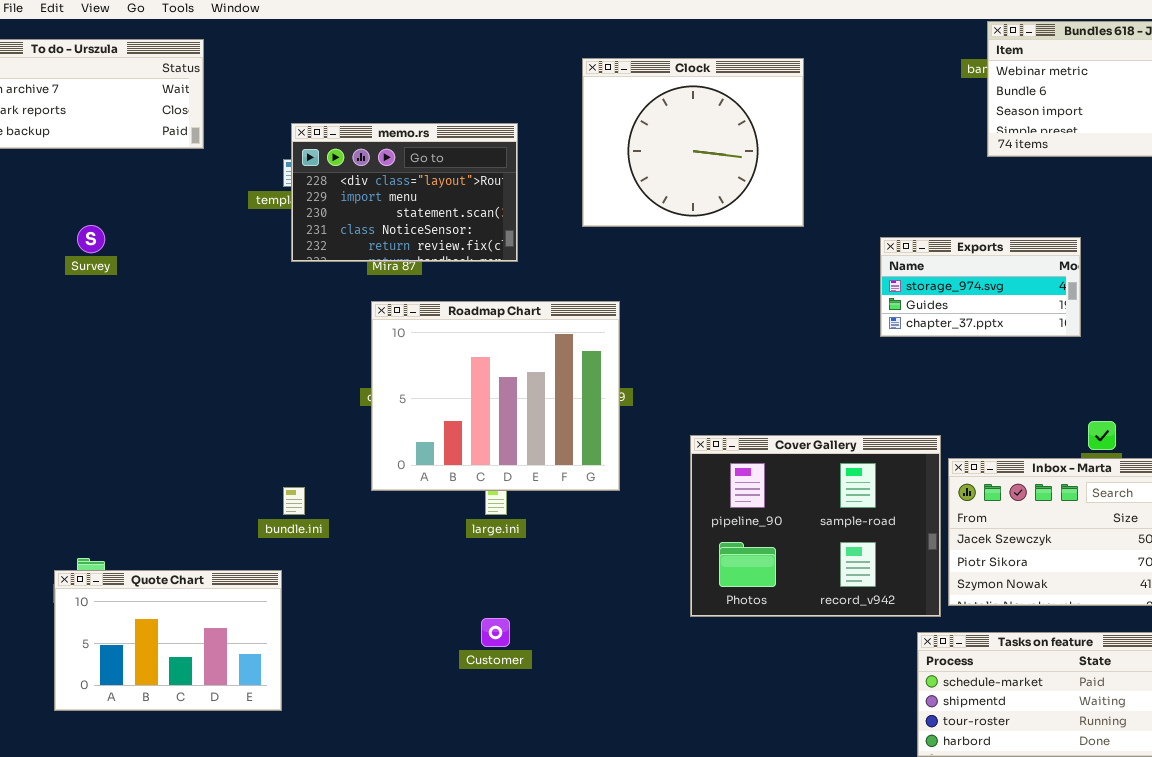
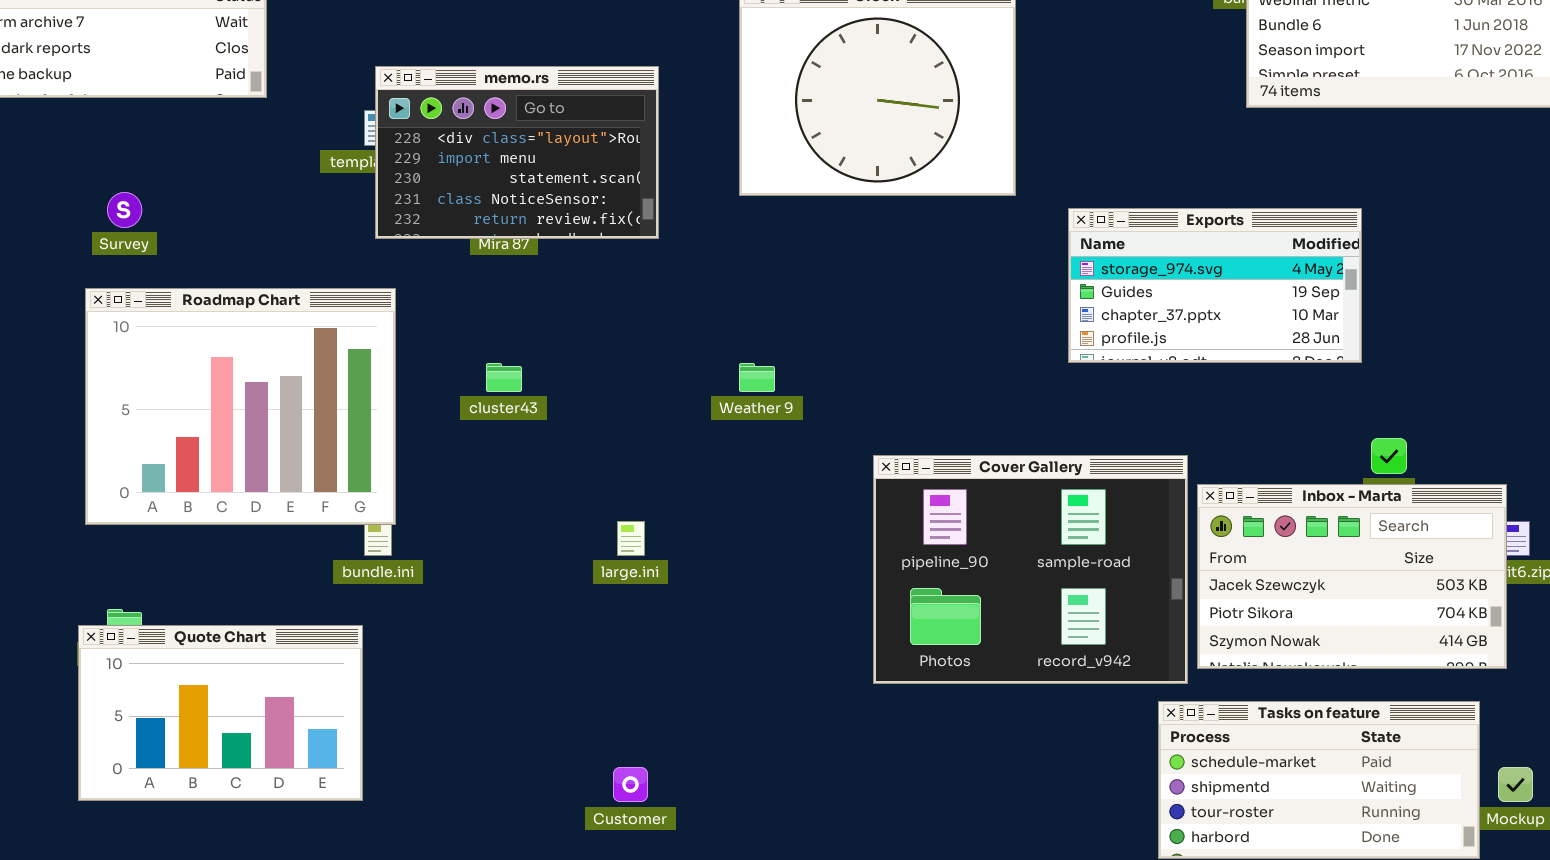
Exports: [880,237,1081,337] -> [1068,208,1362,363], resized
Roadmap Chart: [371,301,620,491] -> [85,288,396,525], moved
Customer: [481,618,510,647] -> [613,767,648,802], moved

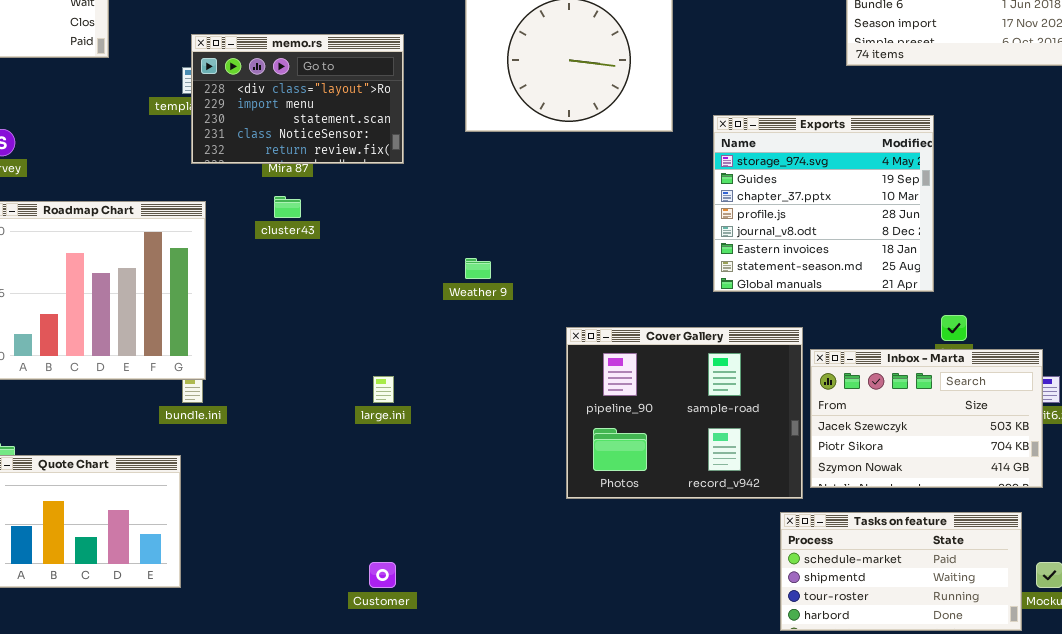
Exports: [1068,208,1362,363] -> [713,115,934,292], moved, resized
cluster43: [486,363,522,392] -> [274,196,301,218], moved

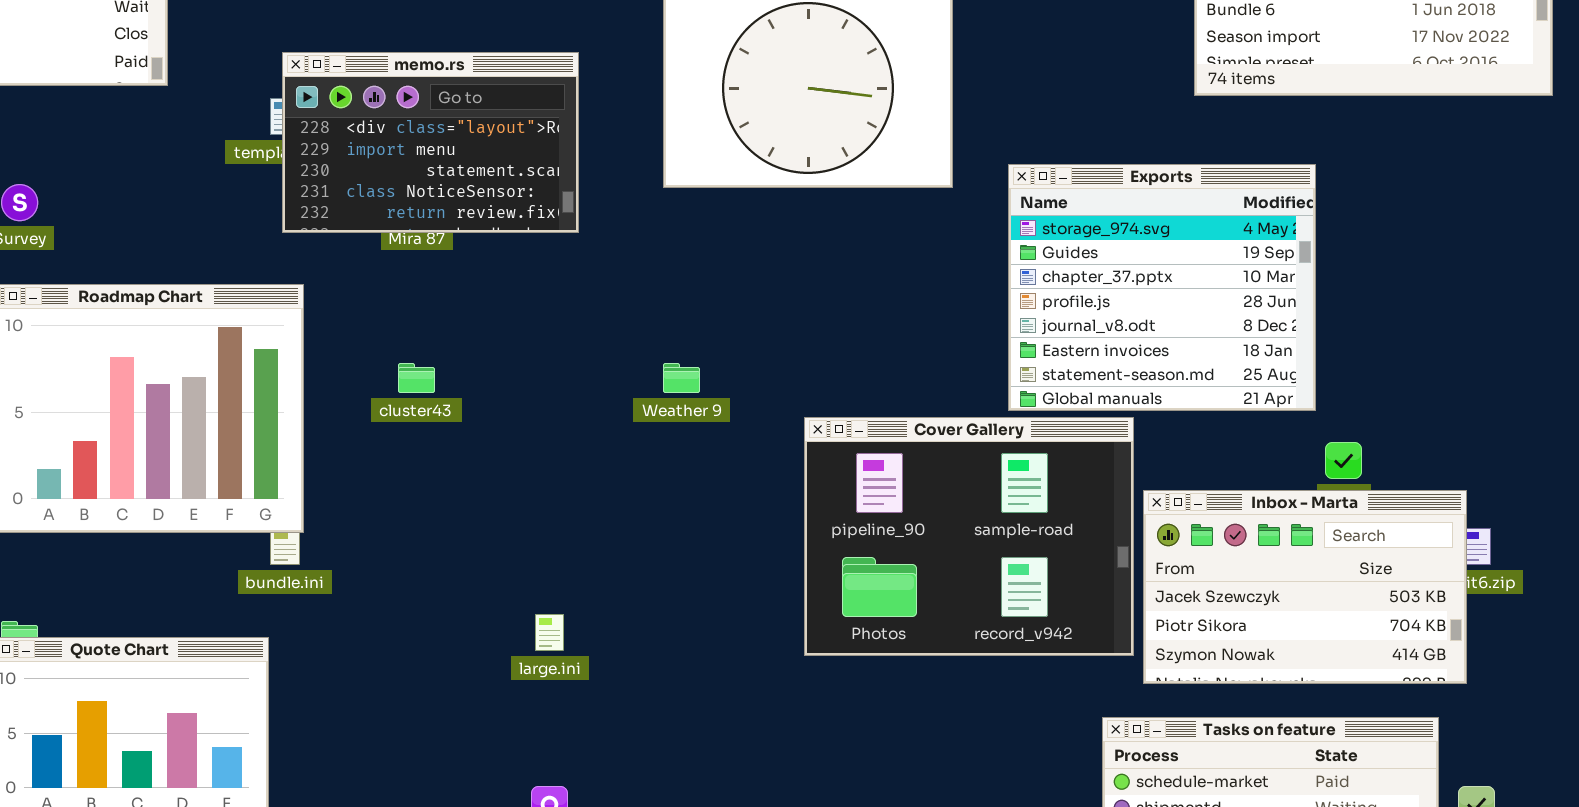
cluster43: [274,196,301,218] -> [398,363,435,393], moved
Cover Gallery: [566,327,803,499] -> [804,417,1134,656], moved
large.ini: [373,376,394,403] -> [535,614,564,651], moved

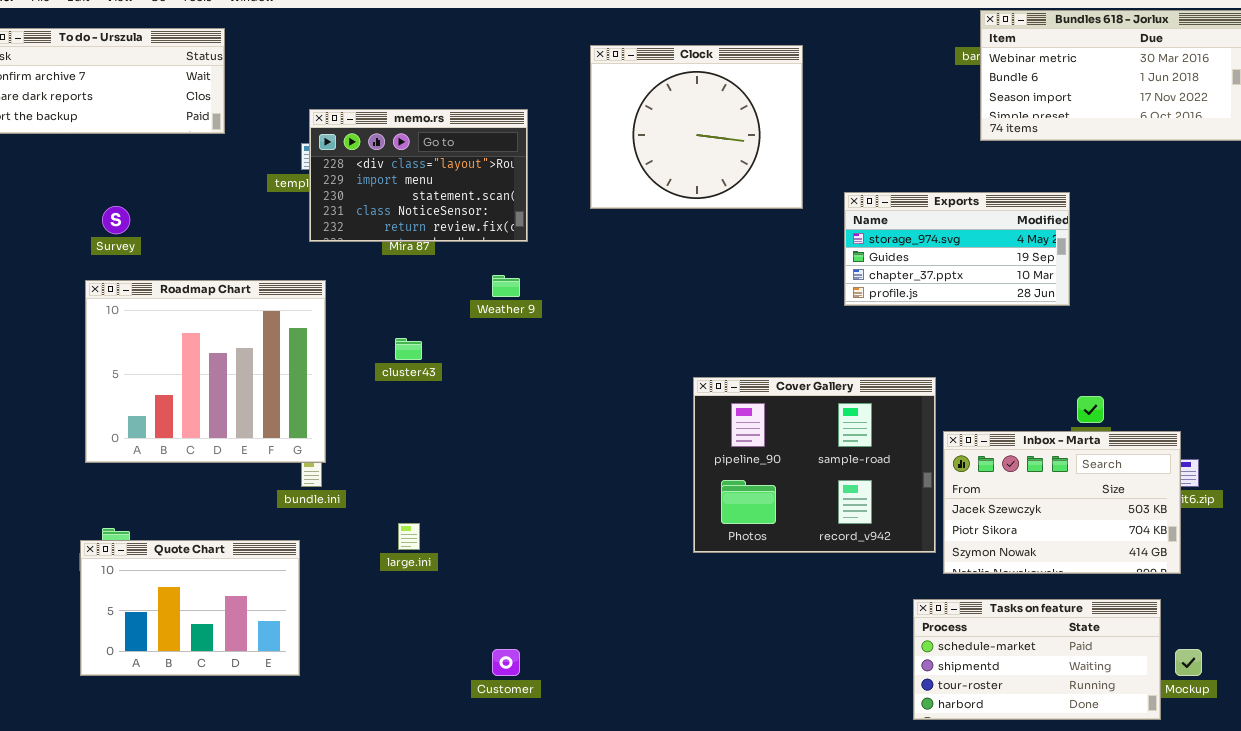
Exports: [1008,164,1316,411] -> [844,192,1070,306], resized
Weather 9: [663,363,700,393] -> [492,275,520,297], moved
large.ini: [535,614,564,651] -> [398,523,420,550], moved

